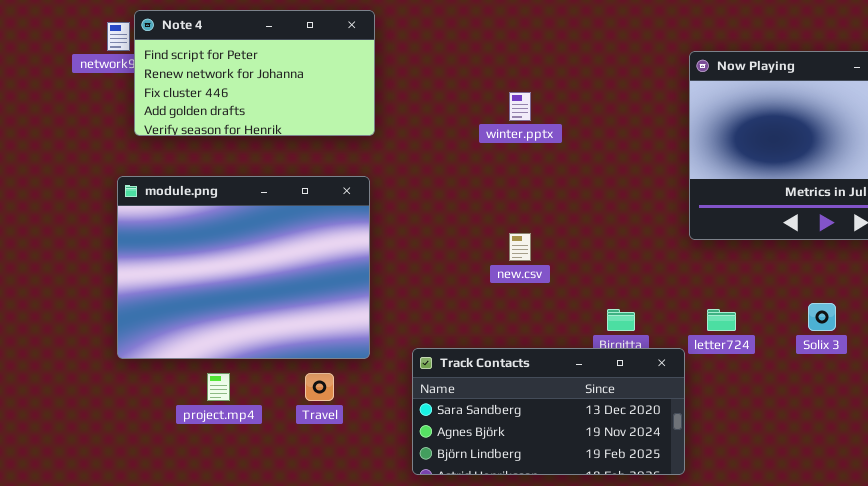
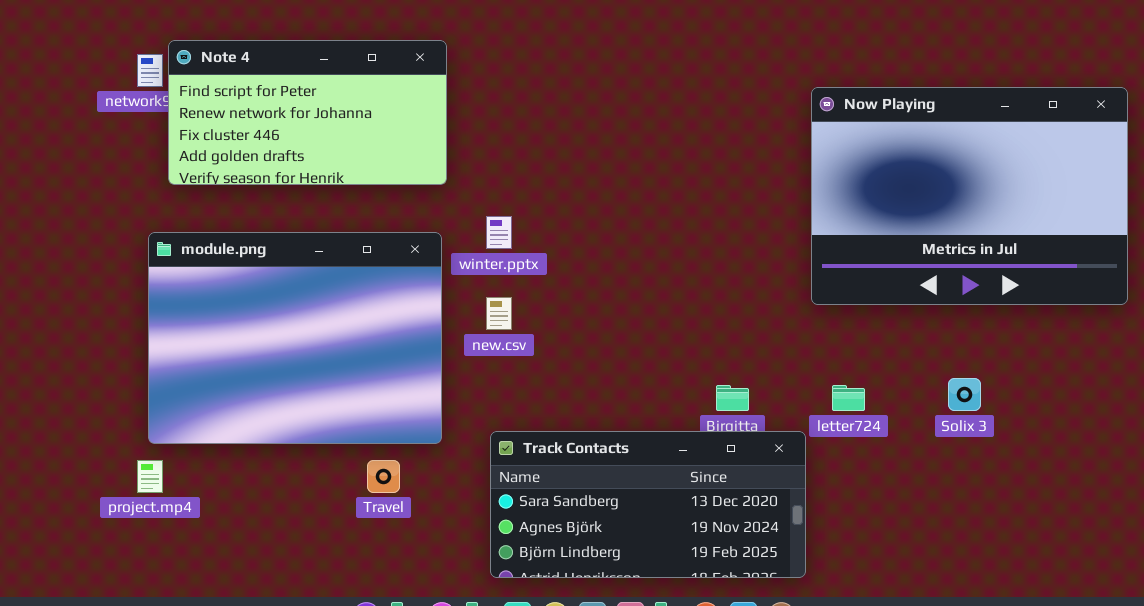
winter.pptx: [509,92,531,121] -> [486,216,512,249], moved
new.csv: [509,233,531,261] -> [486,297,512,330], moved
project.mp4: [207,373,230,401] -> [137,460,163,493], moved

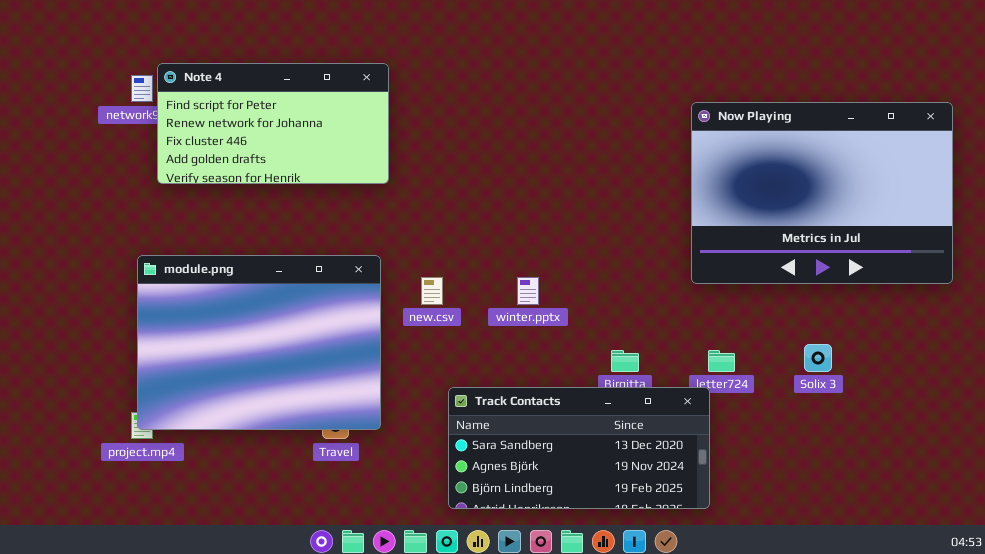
winter.pptx: [486,216,512,249] -> [517,277,539,305], moved
module.png: [148,232,442,444] -> [137,255,381,430], moved
Track Contacts: [490,431,806,578] -> [448,387,710,509], moved

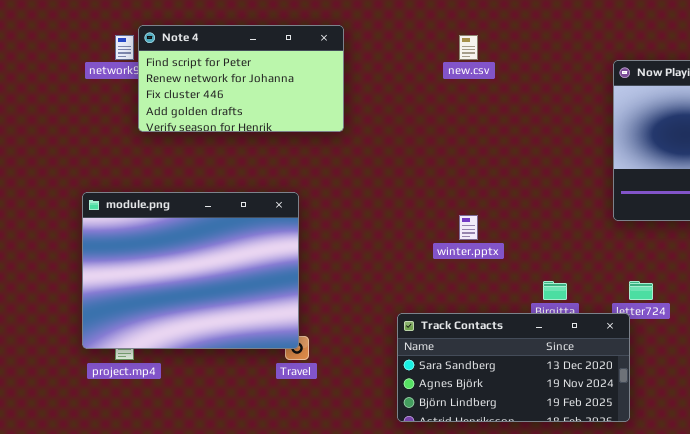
module.png: [137,255,381,430] -> [82,192,299,349], moved
new.csv: [421,277,443,305] -> [459,35,478,60], moved

